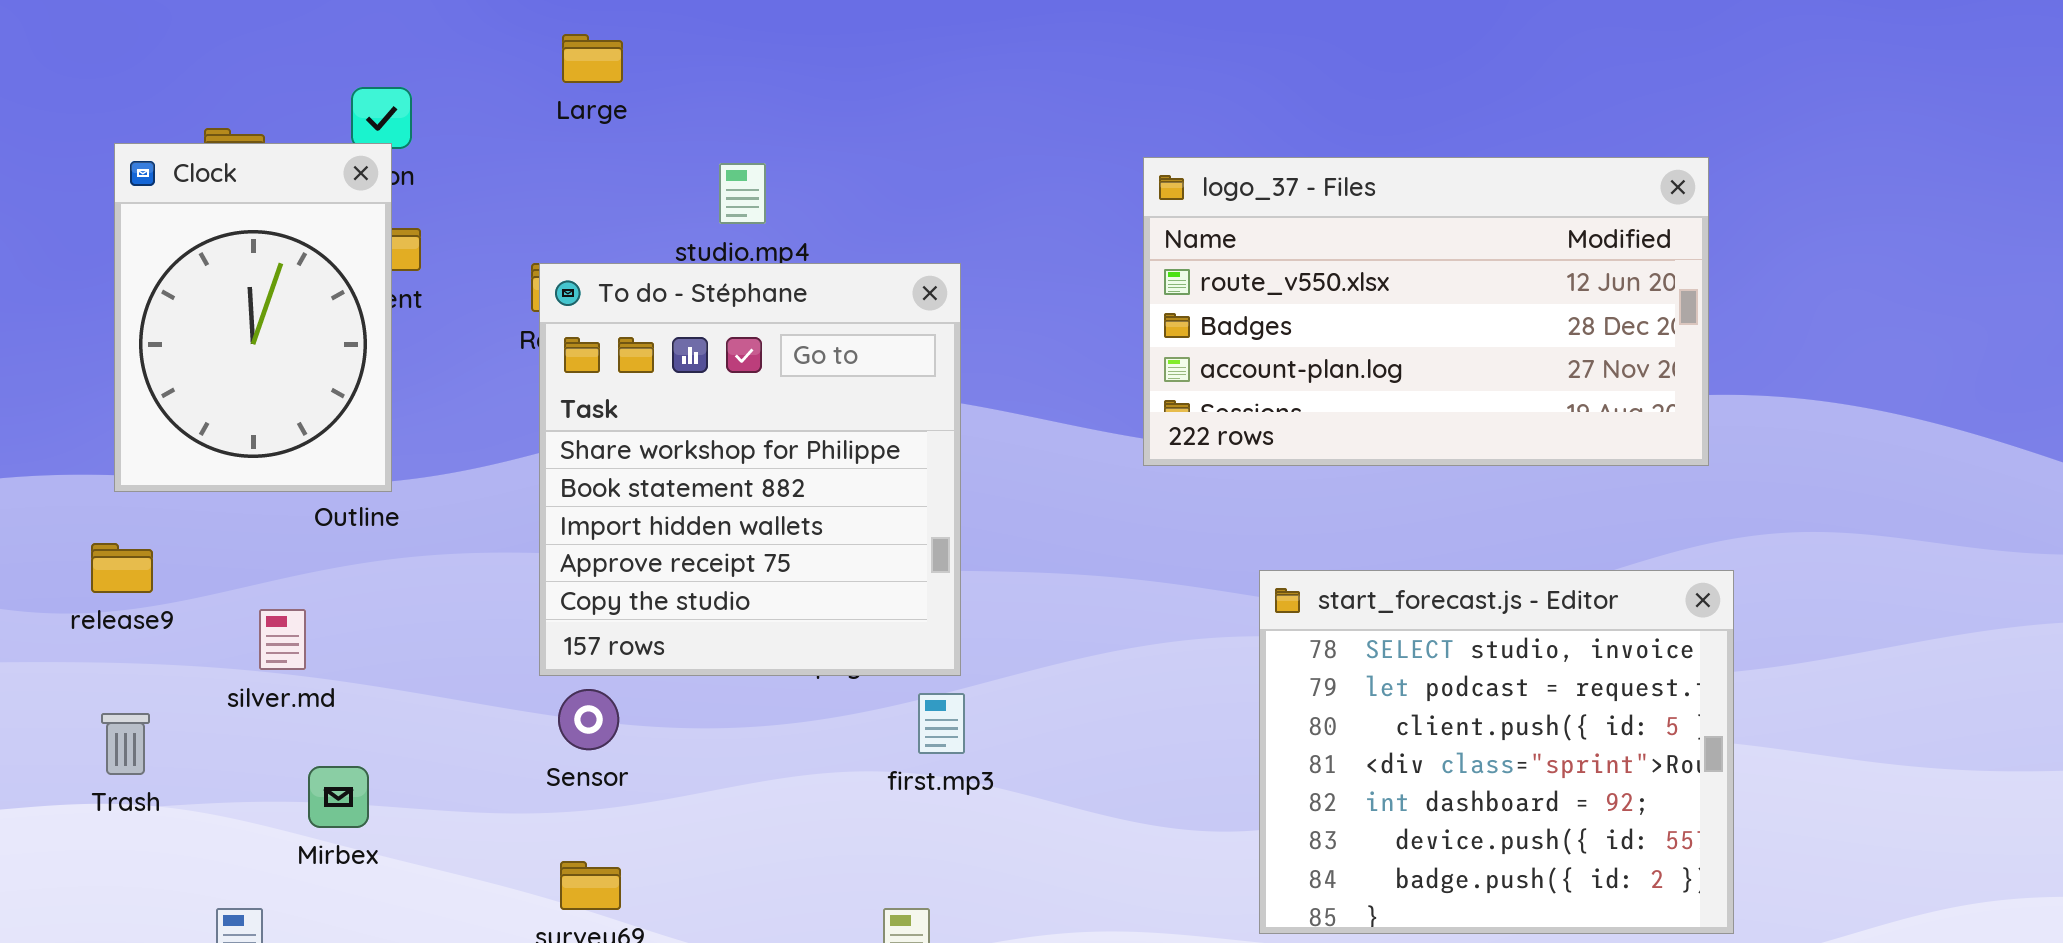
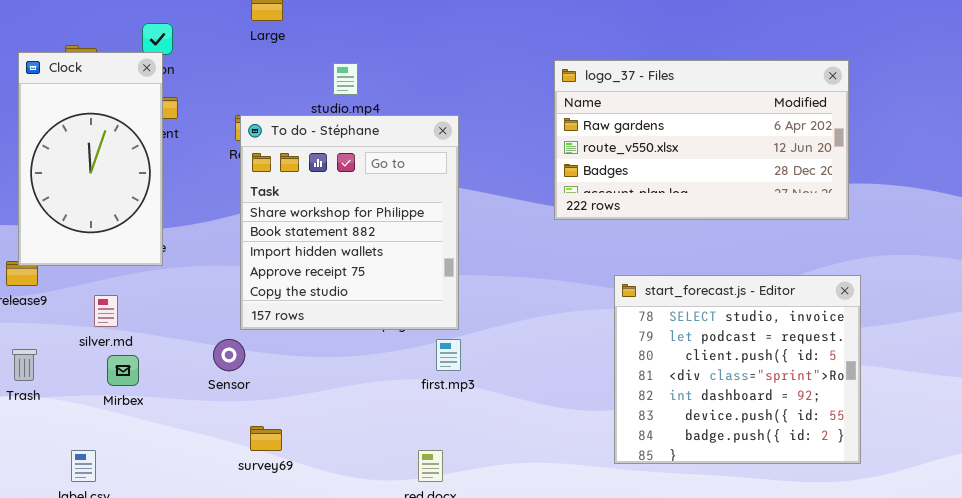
Clock: [114,143,392,492] -> [18,52,163,266], resized
logo_37 - Files: [1143,157,1709,466] -> [554,60,849,220], scrolled up 1 row
Sensor: [558,689,619,750] -> [213,339,245,371], moved
Mirbex: [308,766,369,828] -> [107,355,139,386], moved

